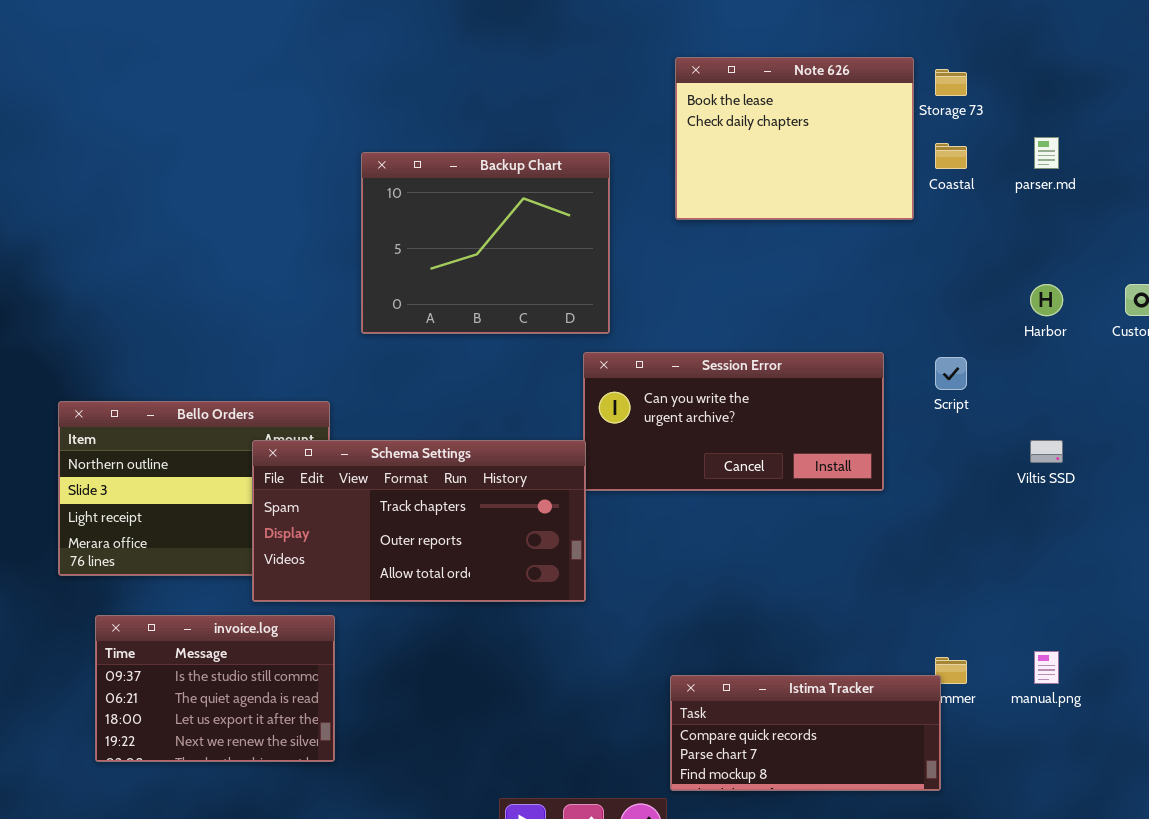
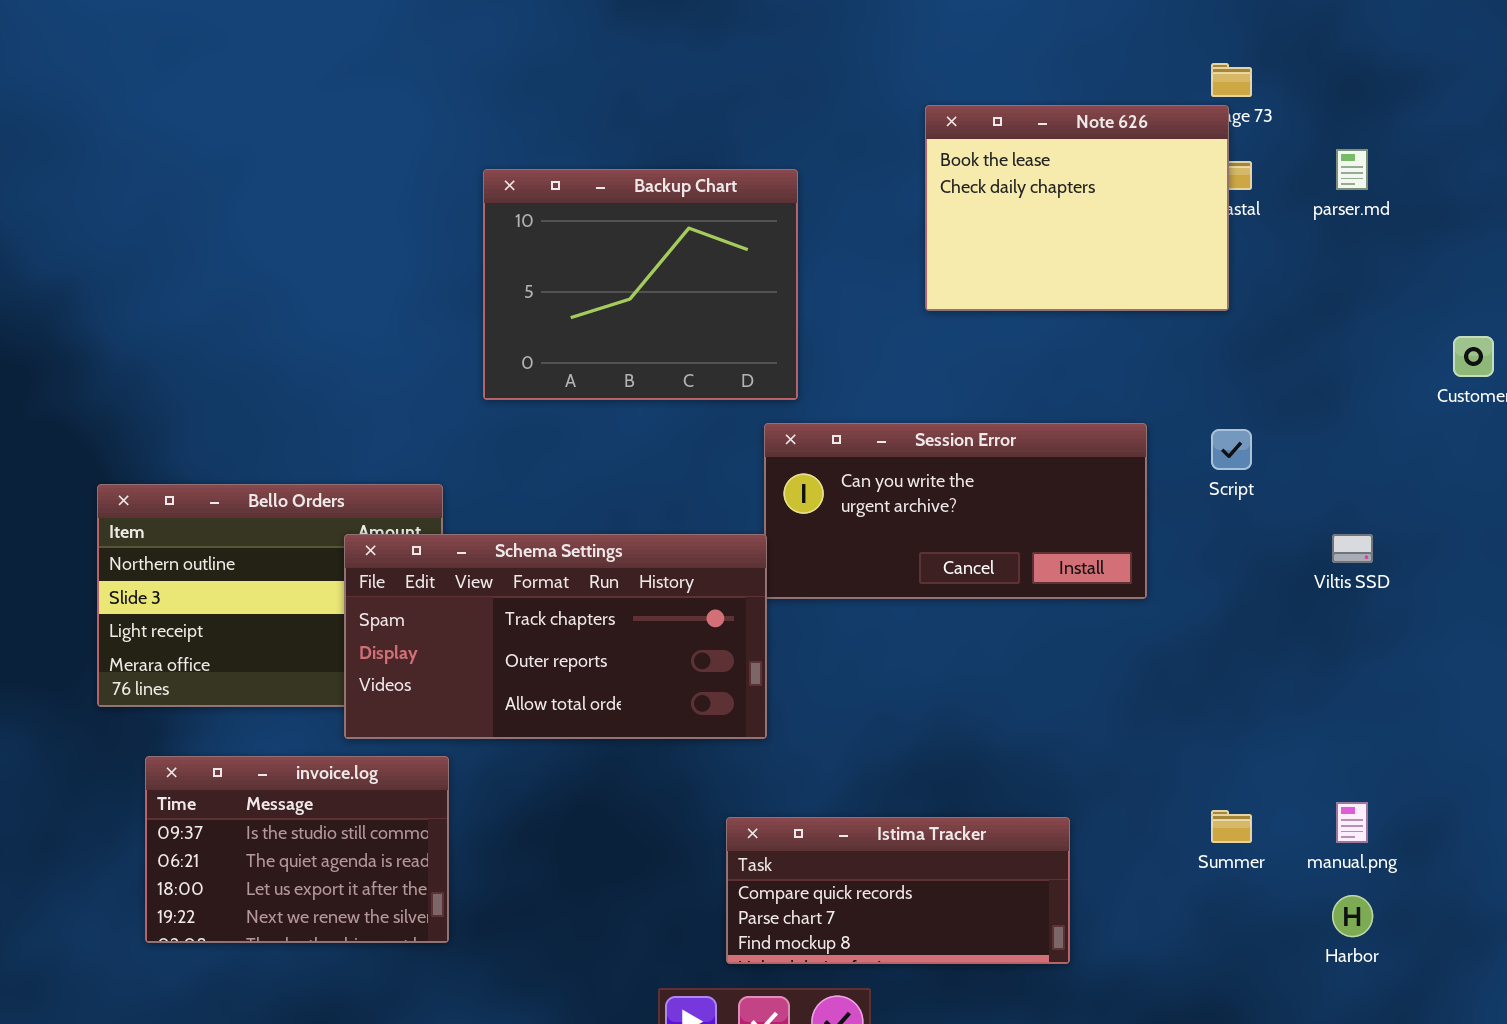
Note 626: [675,57,914,220] -> [925,105,1229,311], moved
Harbor: [1030,284,1063,316] -> [1332,895,1373,937], moved
Istima Tracker: [670,675,941,791] -> [726,817,1070,964], moved

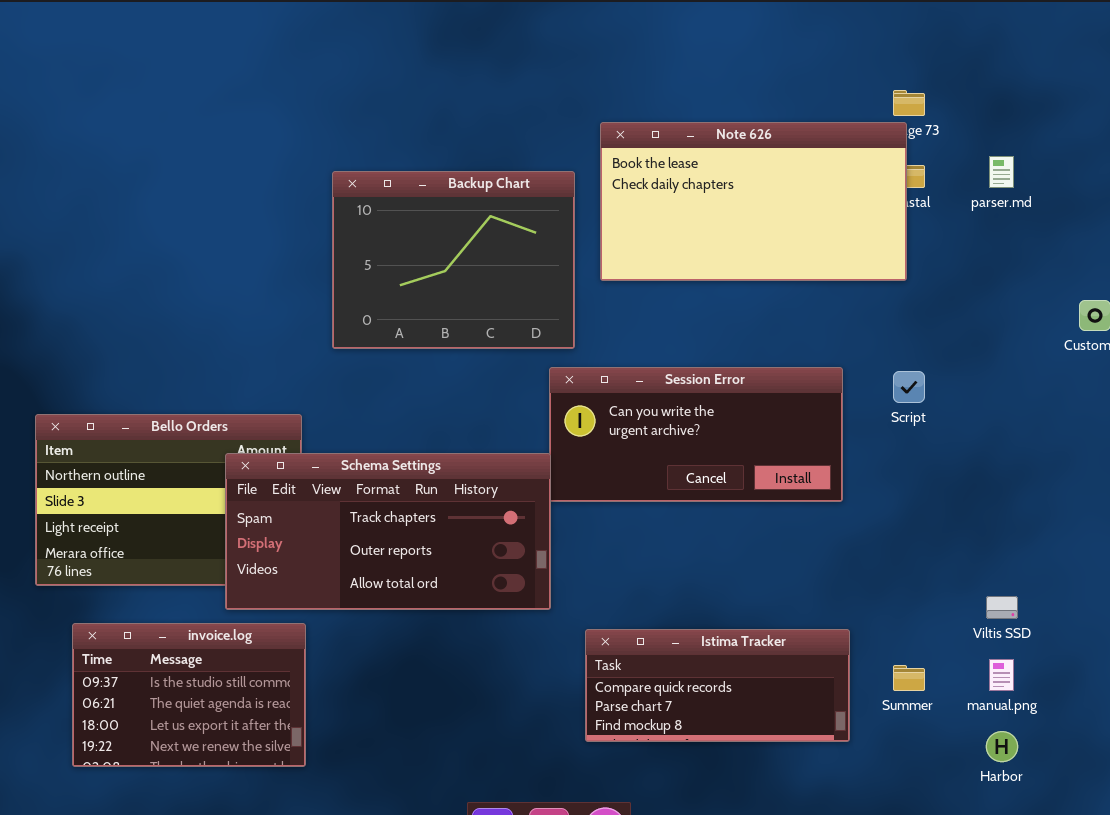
Note 626: [925,105,1229,311] -> [600,122,907,281], resized
Viltis SSD: [1332,534,1373,563] -> [986,596,1018,619], moved
Istima Tracker: [726,817,1070,964] -> [585,629,850,742], moved

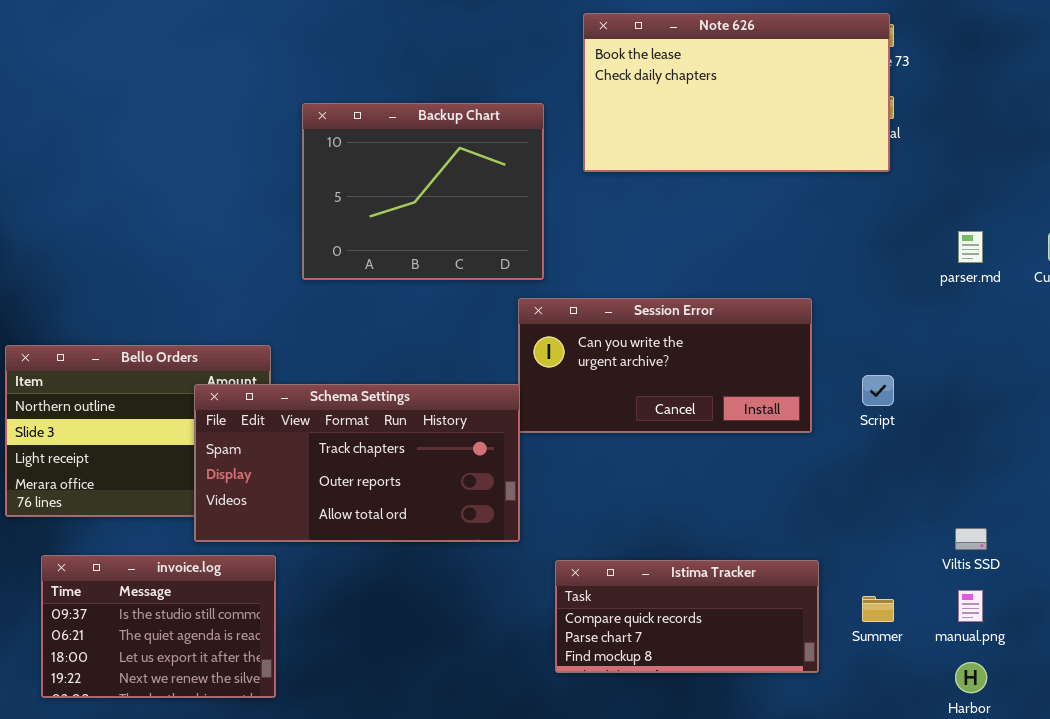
Note 626: [600,122,907,281] -> [583,13,890,172], moved
parser.md: [989,156,1014,188] -> [958,231,983,263], moved
Script: [893,371,925,403] -> [862,375,894,406], moved

